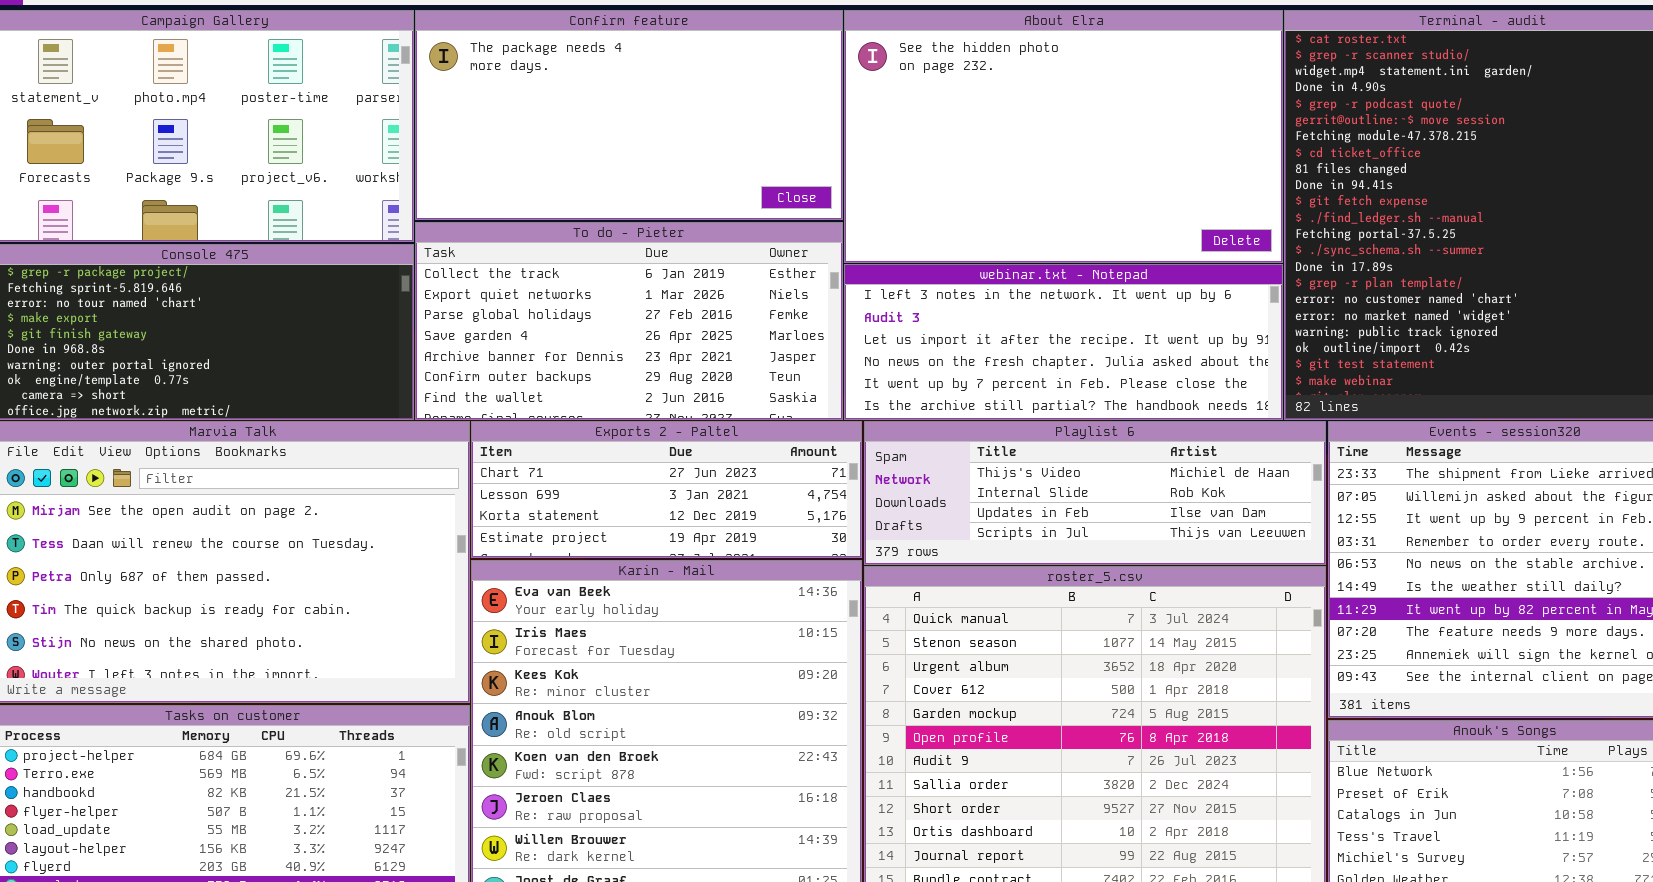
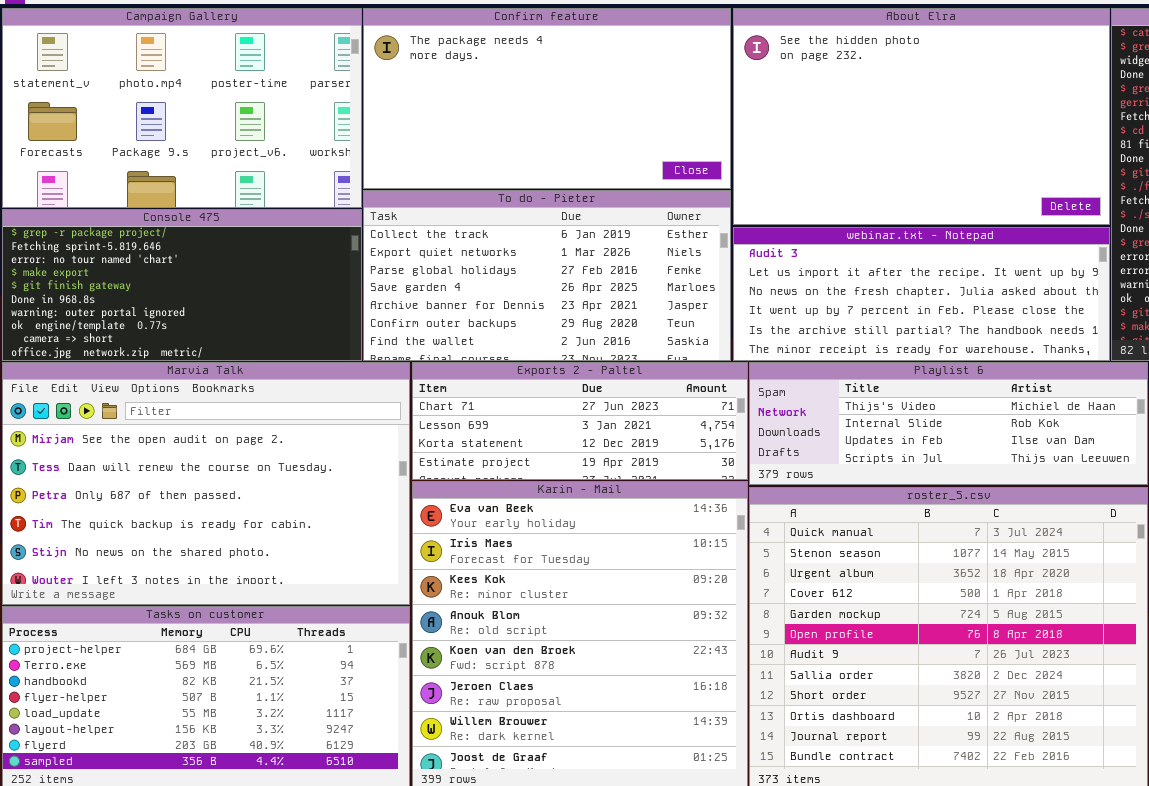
webinar.txt - Notepad: [844,264,1283,420] -> [733,227,1110,361], scrolled down 1 row

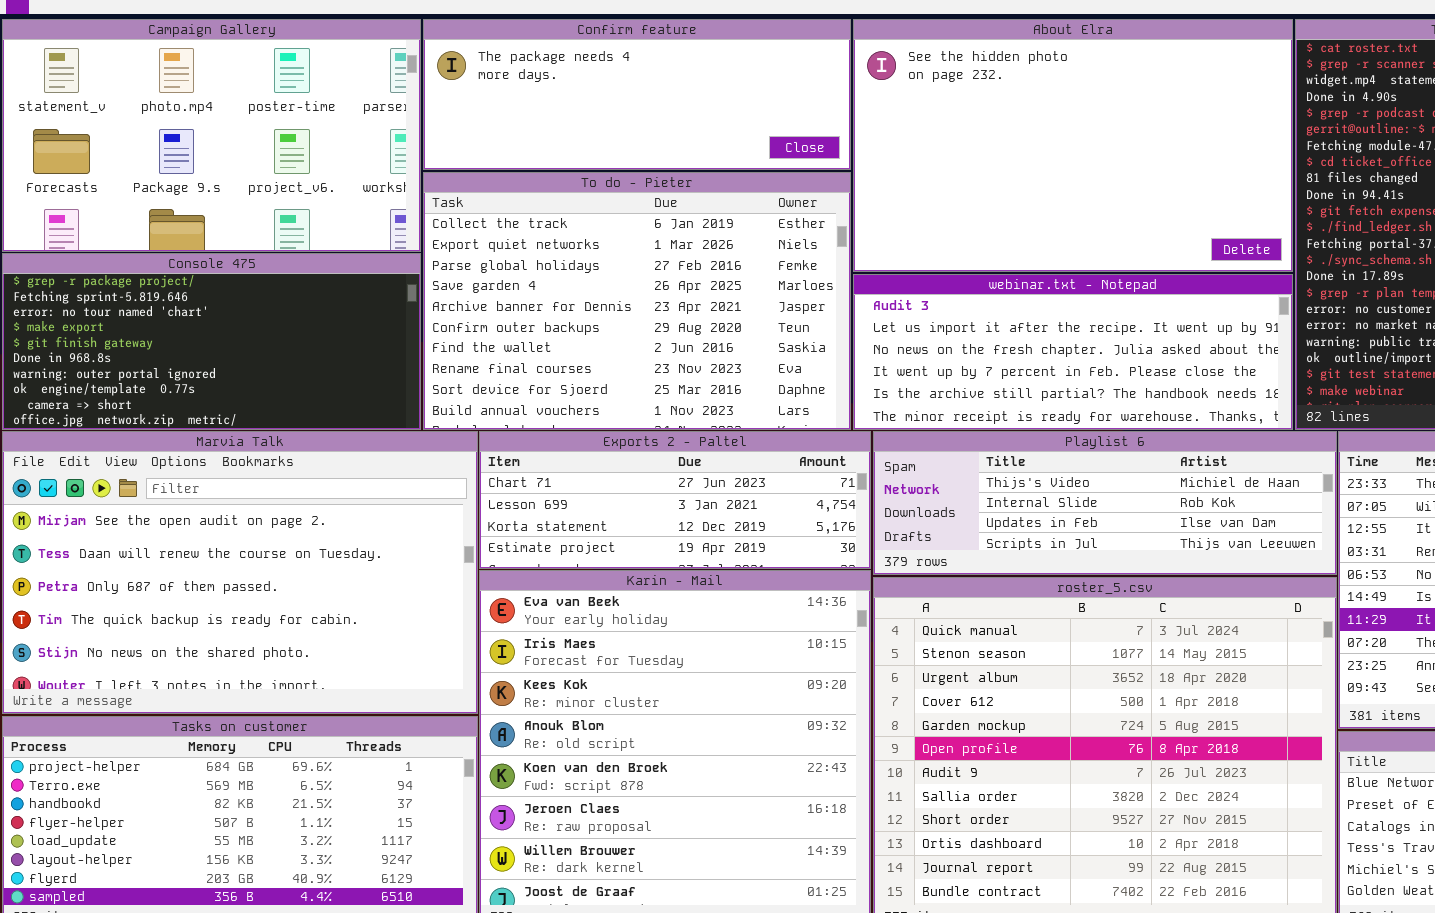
Confirm feature: [363,8,731,189] -> [423,19,851,170], resized
To do - Pieter: [363,190,731,361] -> [423,172,851,430], resized

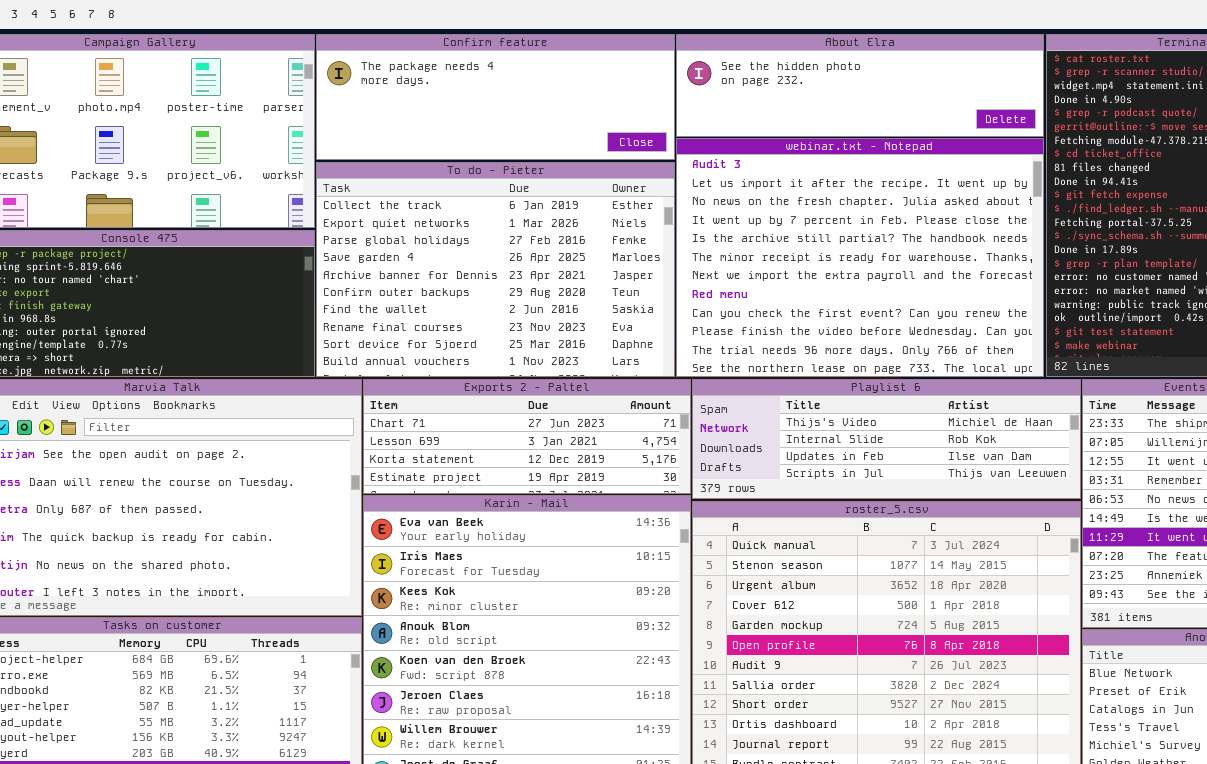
About Elra: [853,19,1293,272] -> [676,34,1044,137], resized
webinar.txt - Notepad: [853,274,1293,430] -> [676,138,1044,377], resized

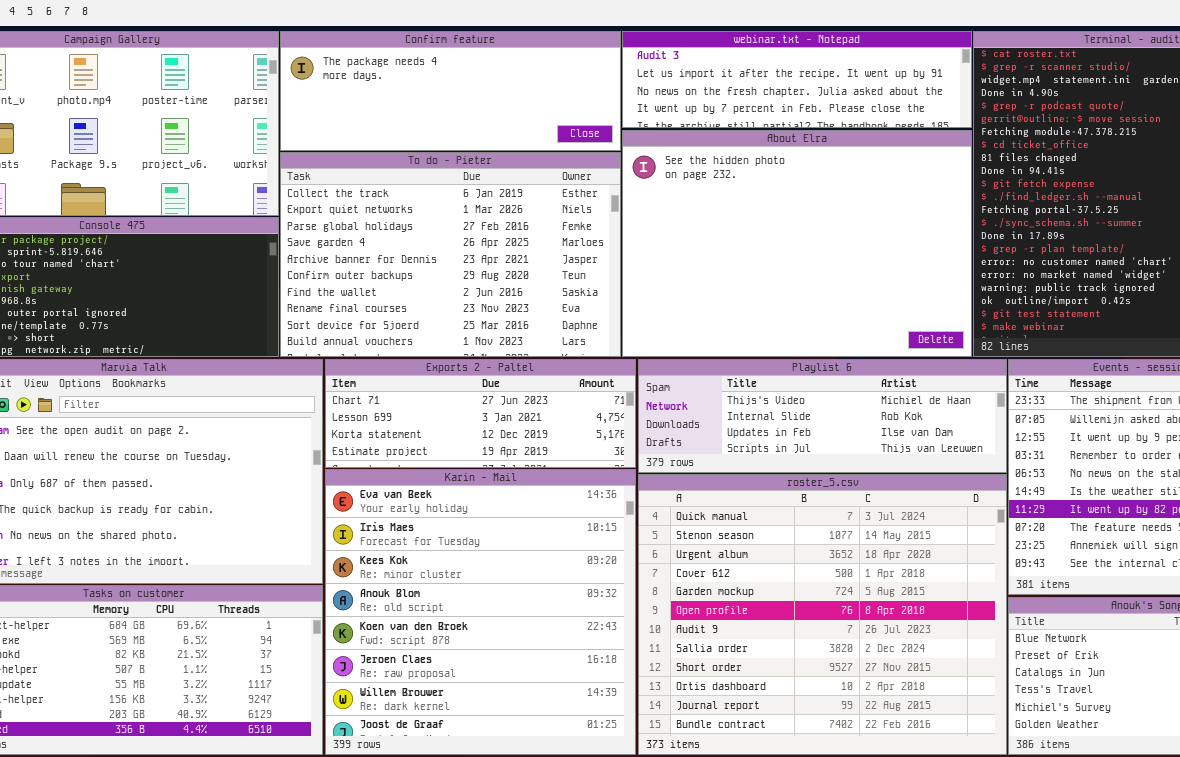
About Elra: [676,34,1044,137] -> [622,130,972,357], moved, resized
webinar.txt - Notepad: [676,138,1044,377] -> [622,31,972,128], moved, resized

